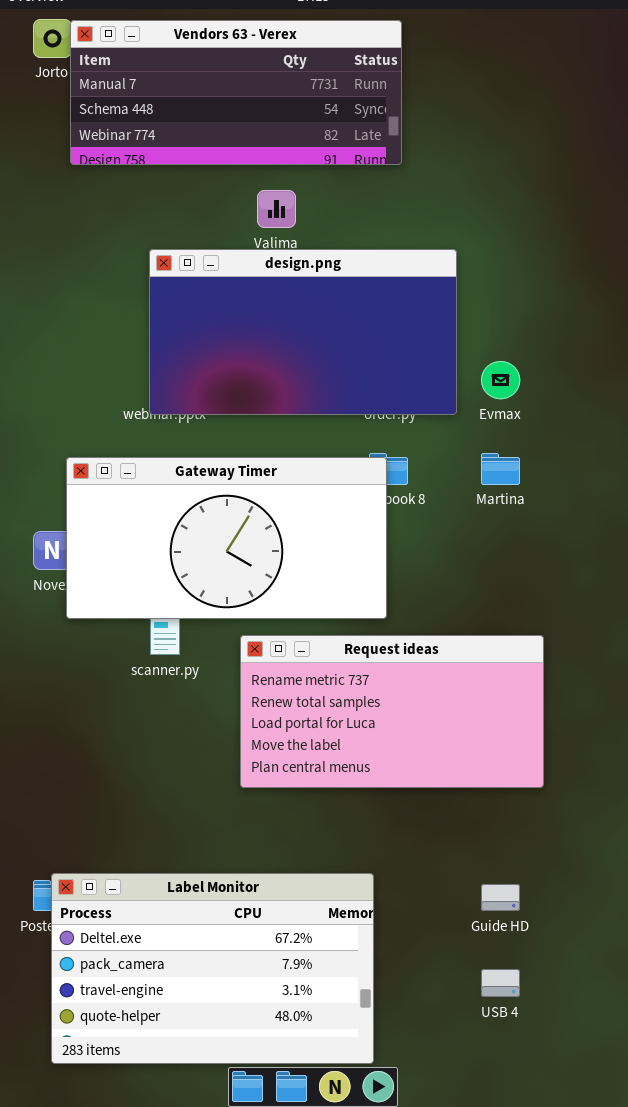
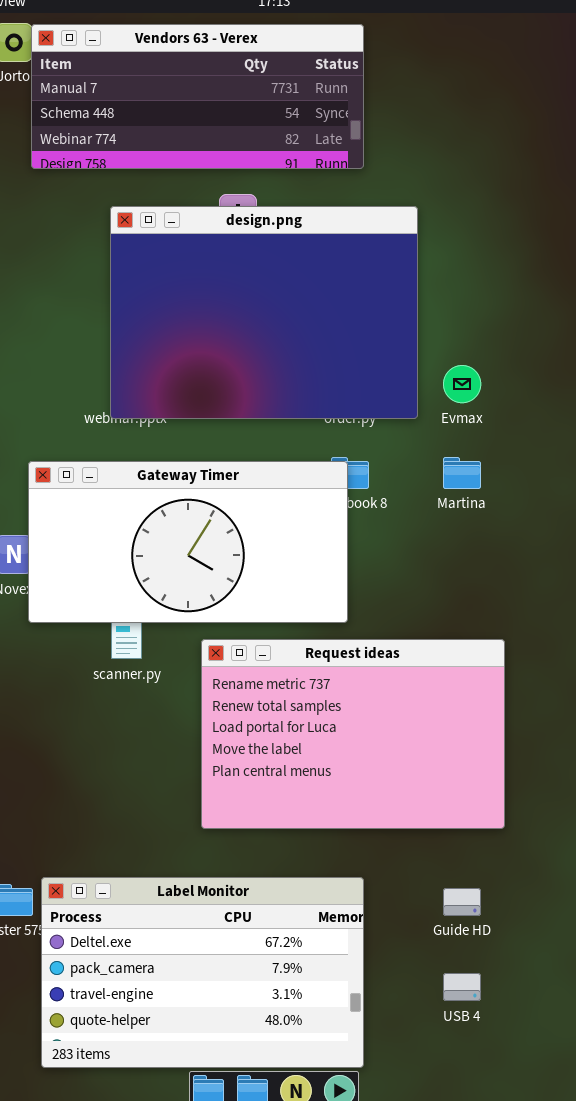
design.png: [149,249,457,415] -> [110,206,418,419], resized
Request ideas: [240,635,544,788] -> [201,639,505,829], resized
Label Monitor: [51,873,374,1064] -> [41,877,364,1068], moved

